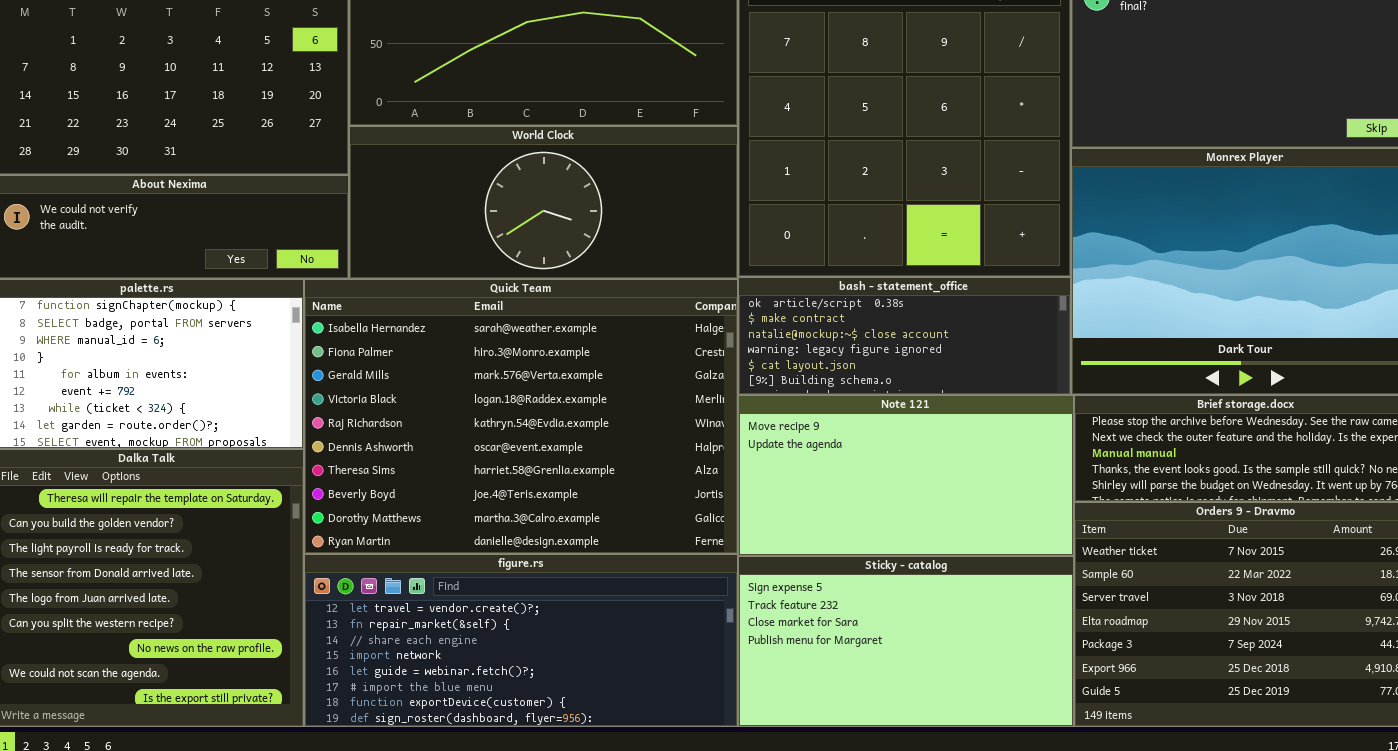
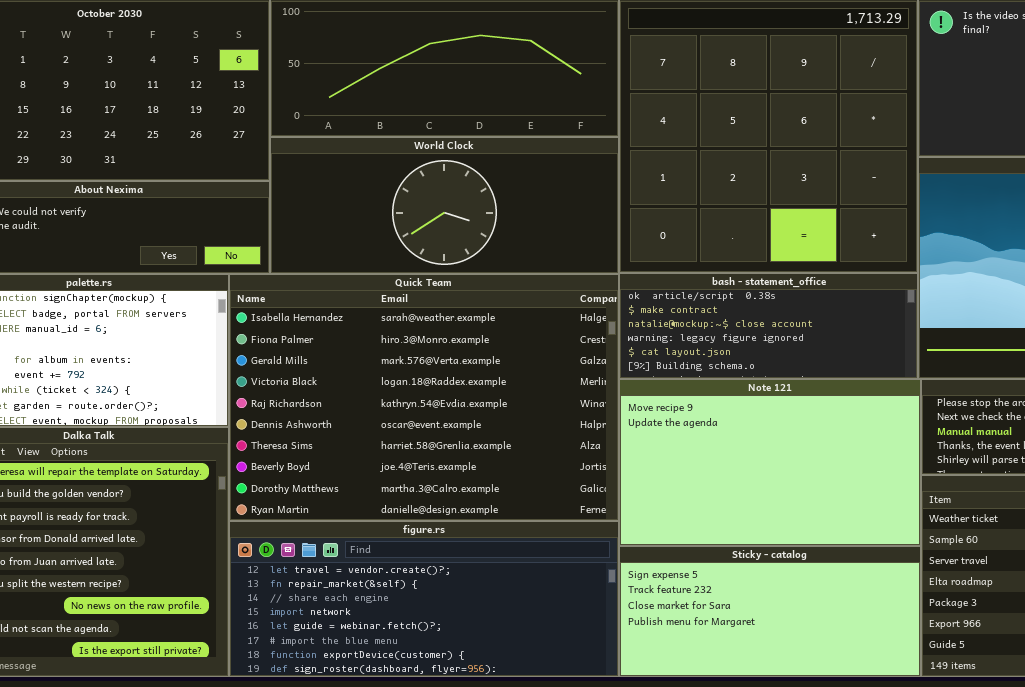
Note 121: [738,395,1074,556] -> [619,379,921,546], resized
Sticky - catalog: [738,556,1074,727] -> [619,546,921,677], resized

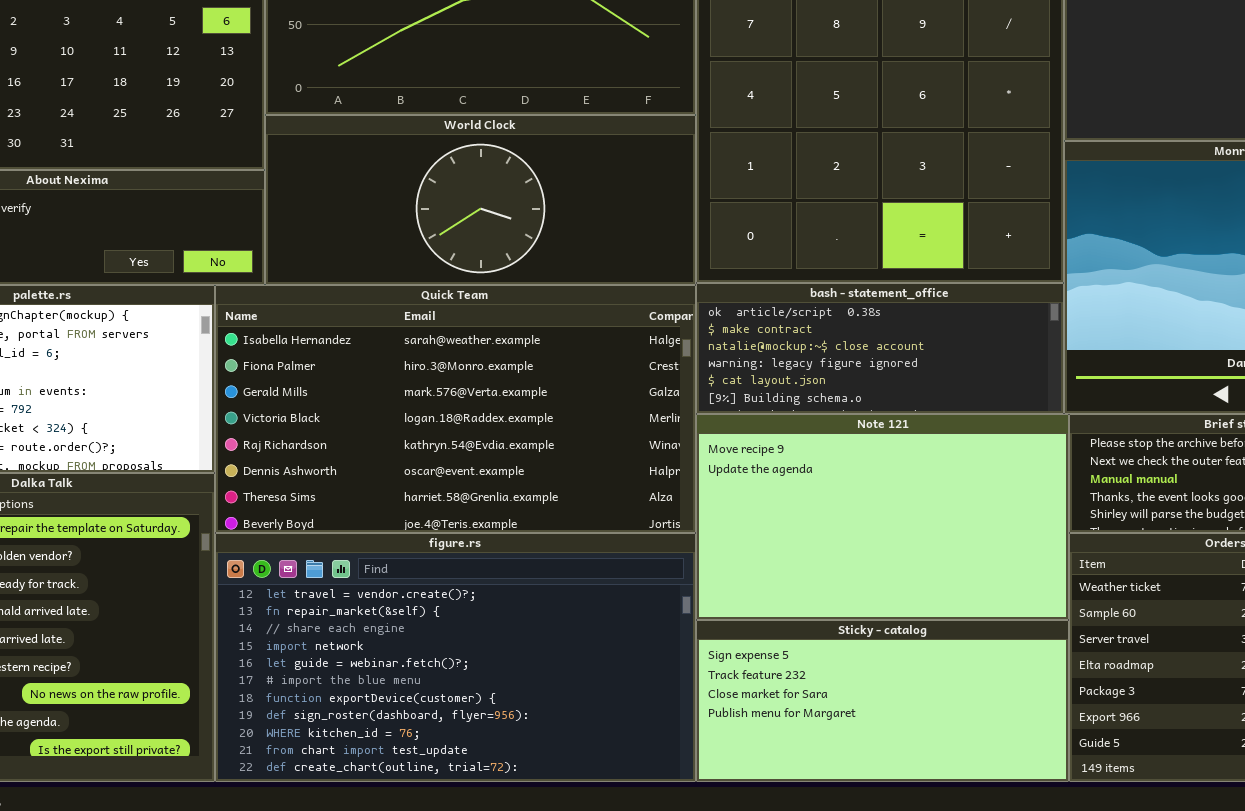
Quick Team: [229,274,619,521] -> [215,285,696,533], resized
figure.rs: [229,521,619,677] -> [215,533,696,782], resized

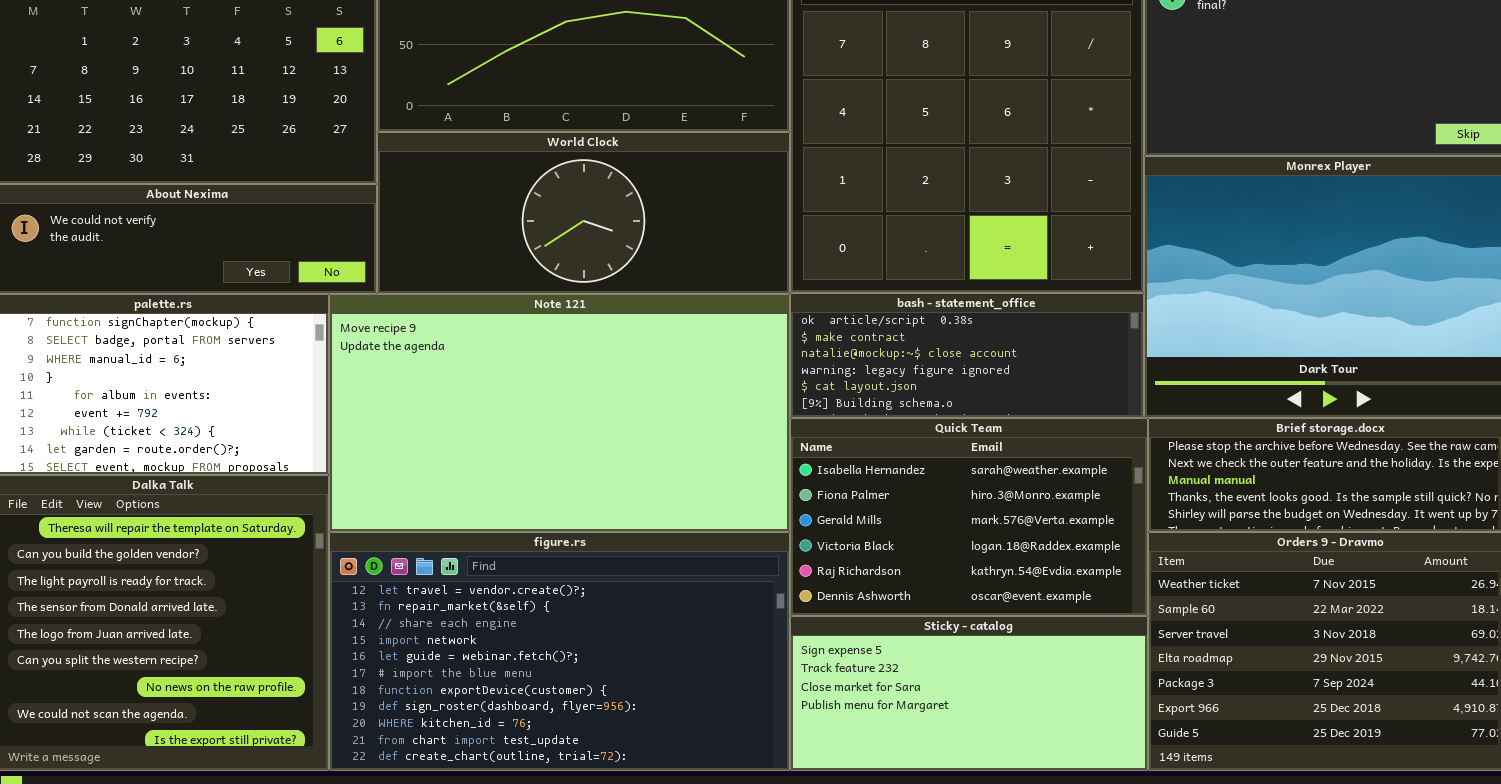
Quick Team: [215,285,696,533] -> [790,418,1148,616], moved, resized
Note 121: [696,414,1069,620] -> [329,294,790,532], moved, resized

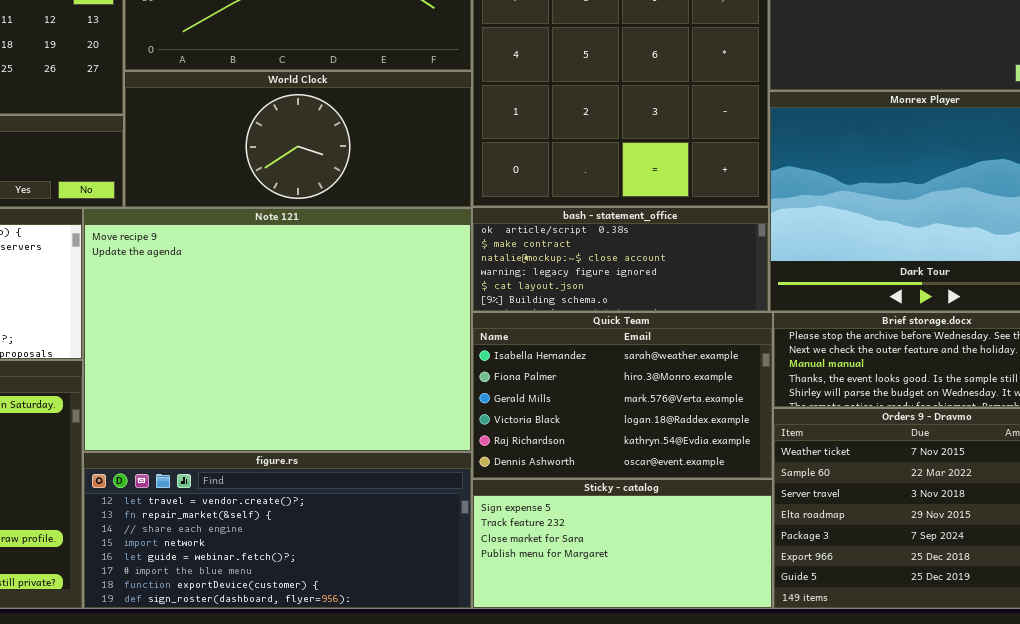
Note 121: [329,294,790,532] -> [83,208,472,452], resized
figure.rs: [329,532,790,771] -> [83,452,472,609], resized

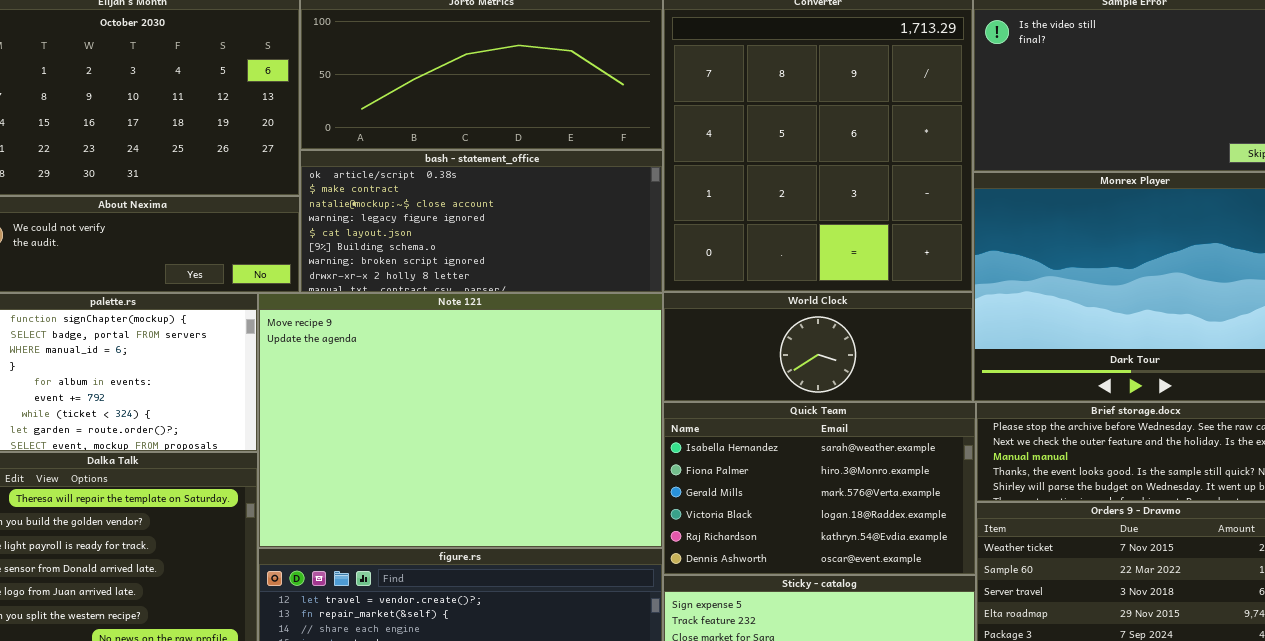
World Clock: [124,71,472,208] -> [663,292,973,402], moved, resized
bash - statement_office: [472,207,769,312] -> [300,150,663,293], moved, resized

